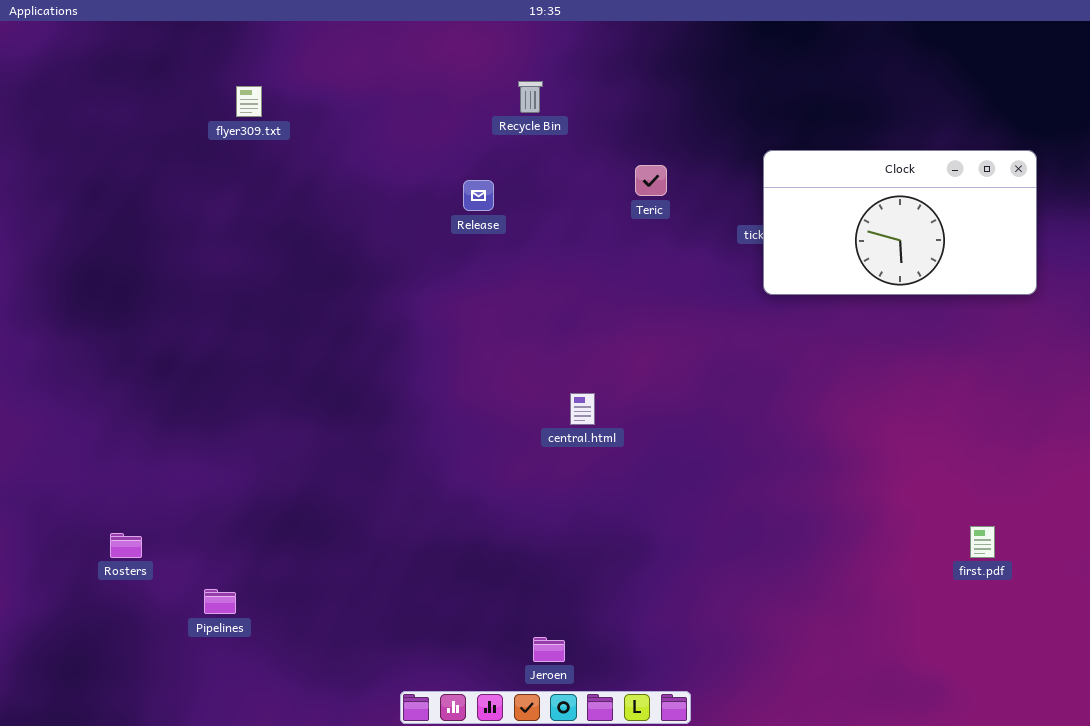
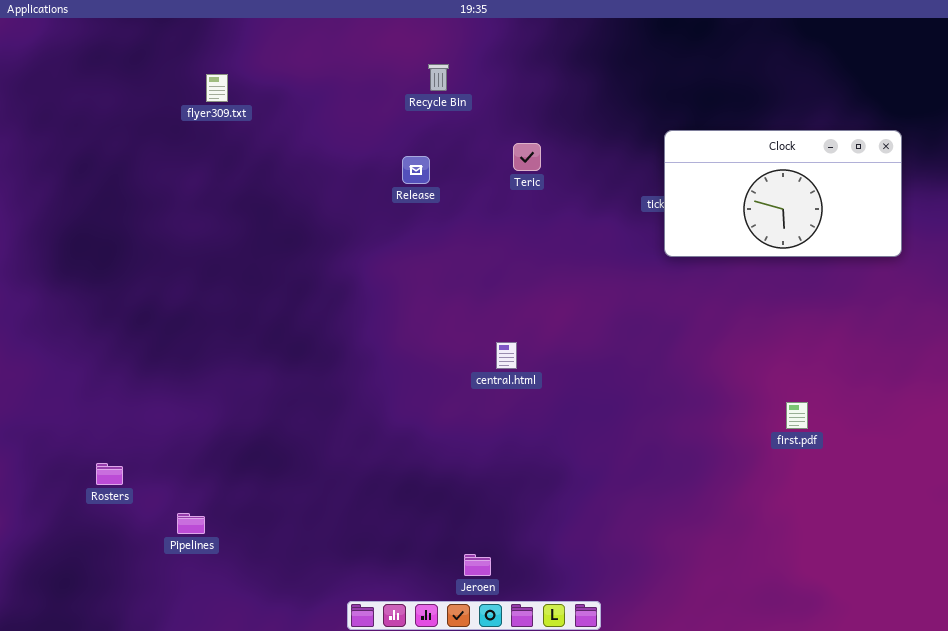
Recycle Bin: [518,81,543,113] -> [428,64,449,91], moved
Teric: [635,165,667,196] -> [513,143,541,171], moved
first.pdf: [970,526,995,558] -> [786,402,808,429], moved

